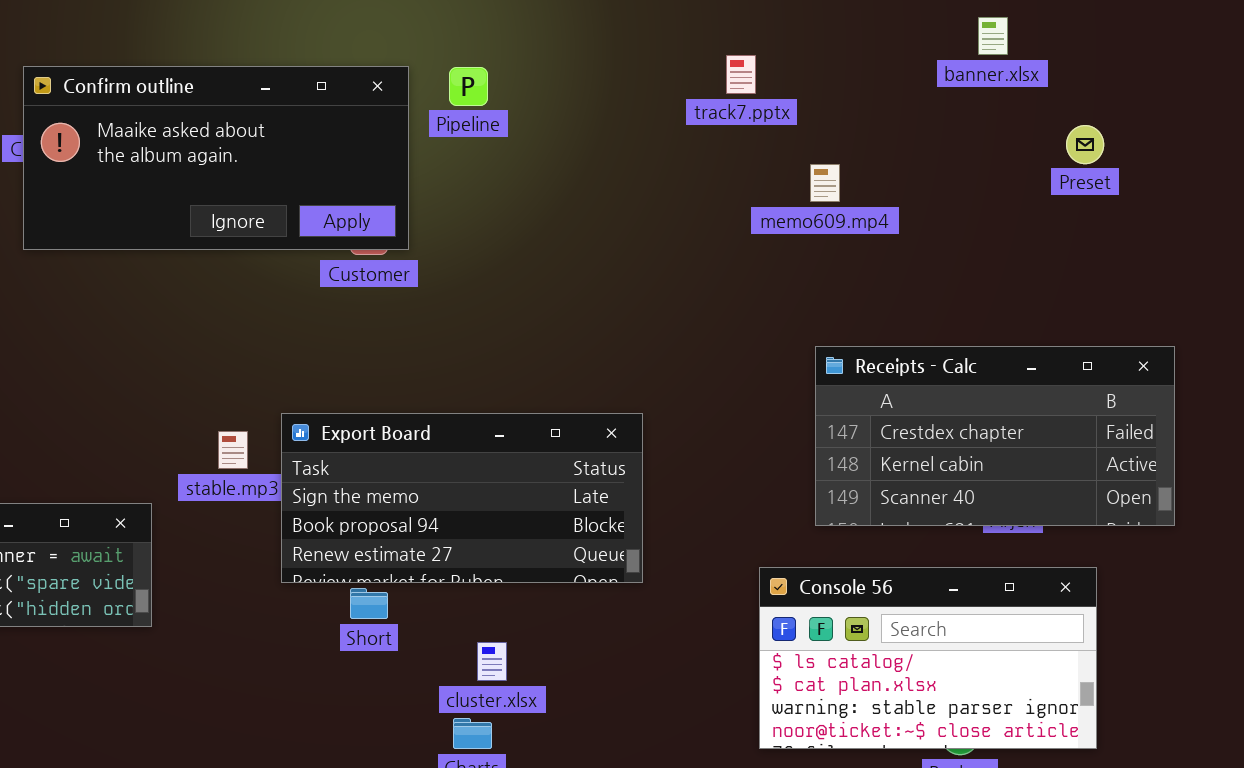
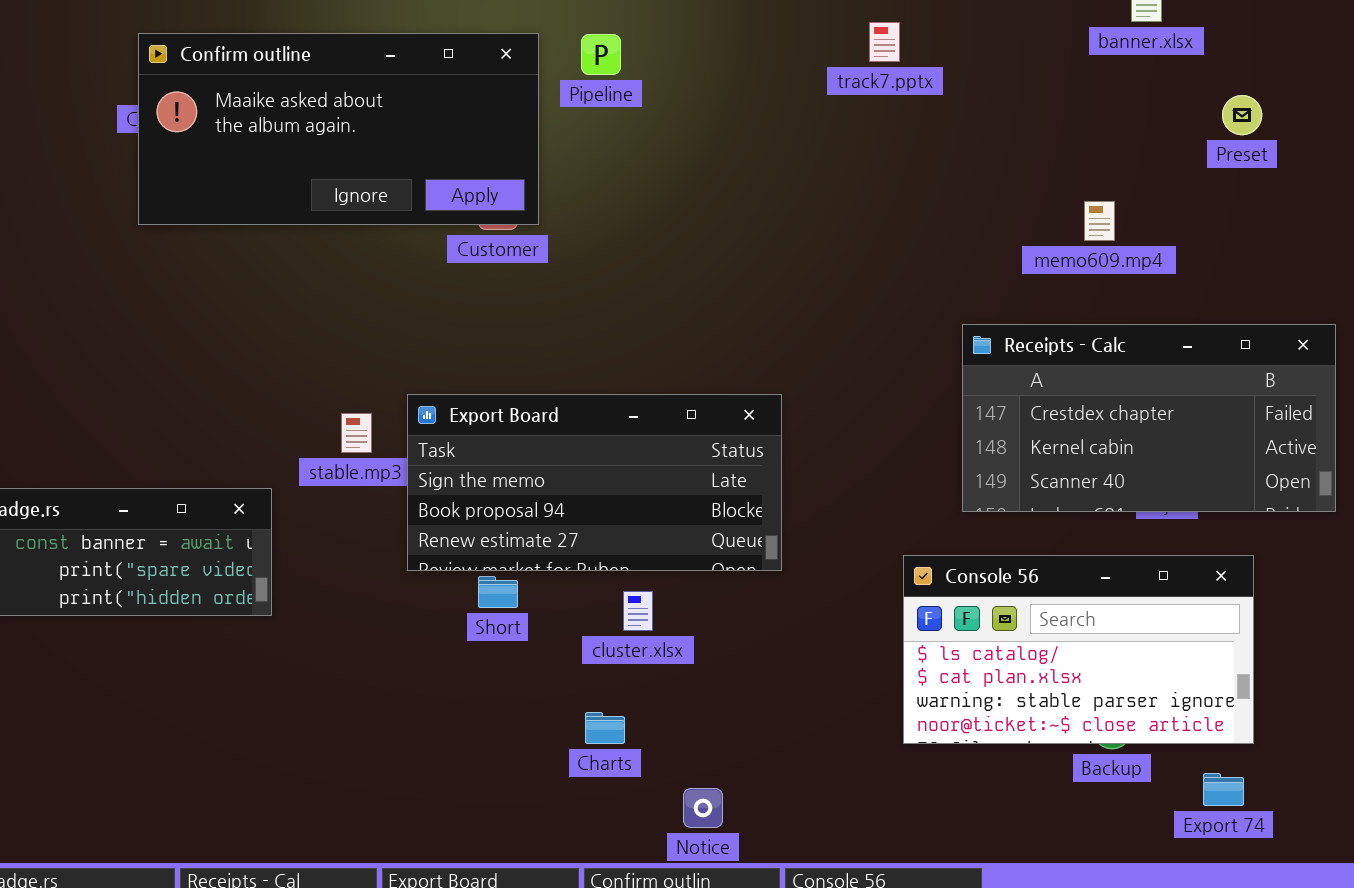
memo609.mp4: [810,164,840,202] -> [1084,201,1115,241], moved
cluster.xlsx: [477,642,507,681] -> [623,591,653,631], moved

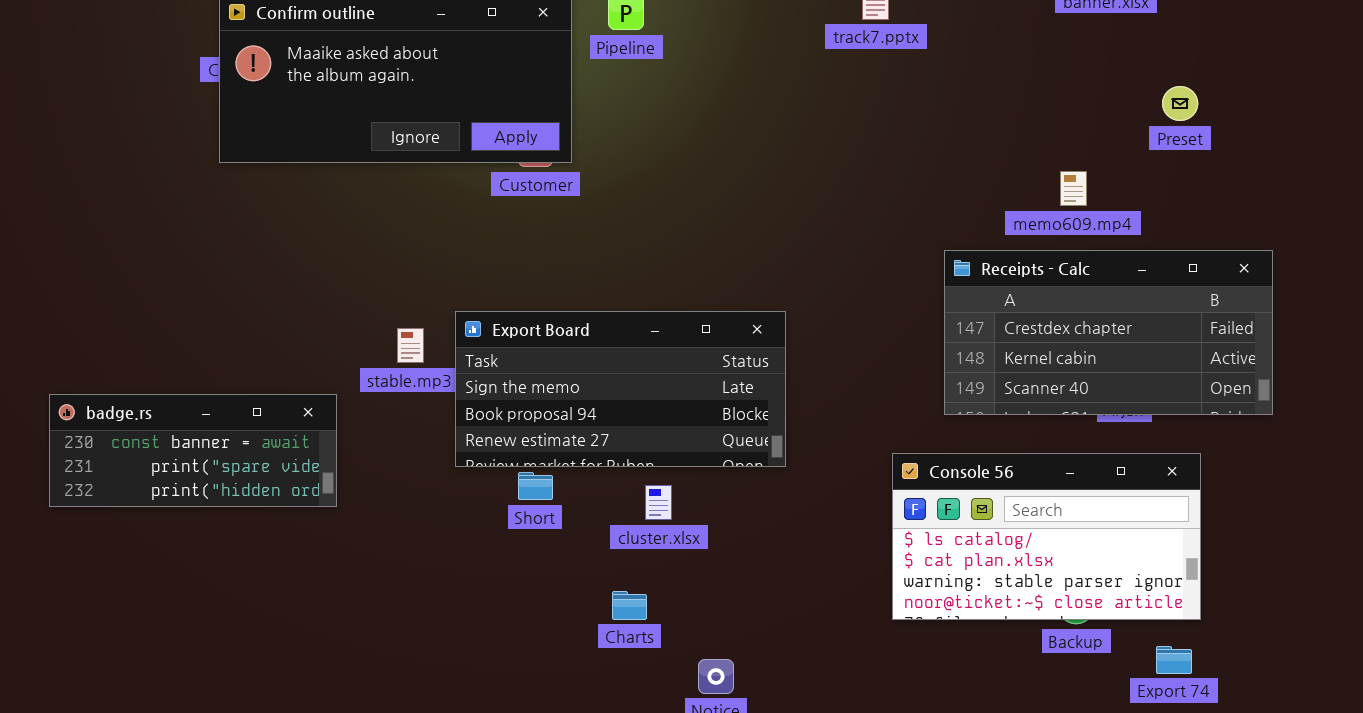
Preset: [1222,95,1262,135] -> [1162,86,1198,121], moved
memo609.mp4: [1084,201,1115,241] -> [1060,171,1087,206], moved

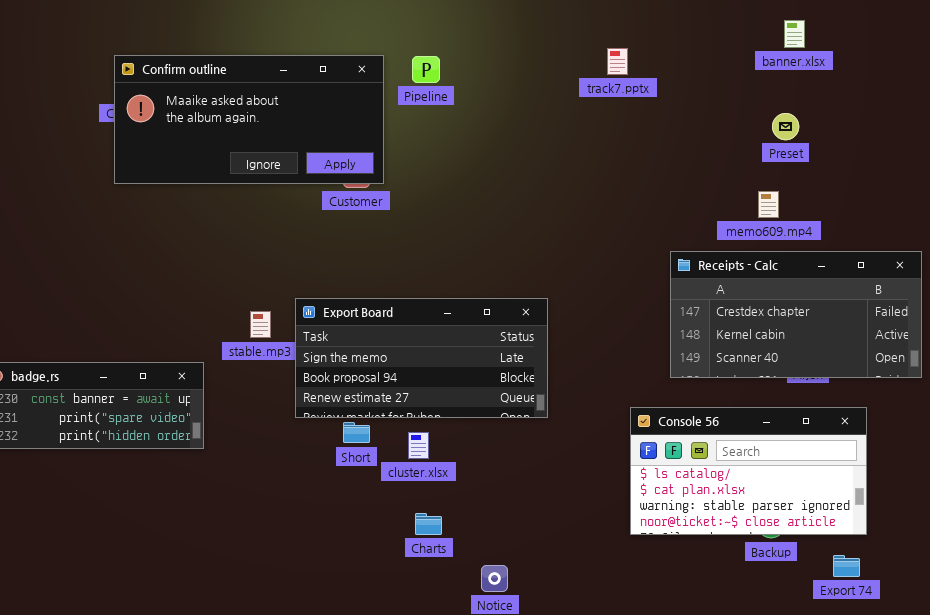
Preset: [1162,86,1198,121] -> [772,113,799,140], moved
cluster.xlsx: [645,485,672,520] -> [408,432,429,459], moved

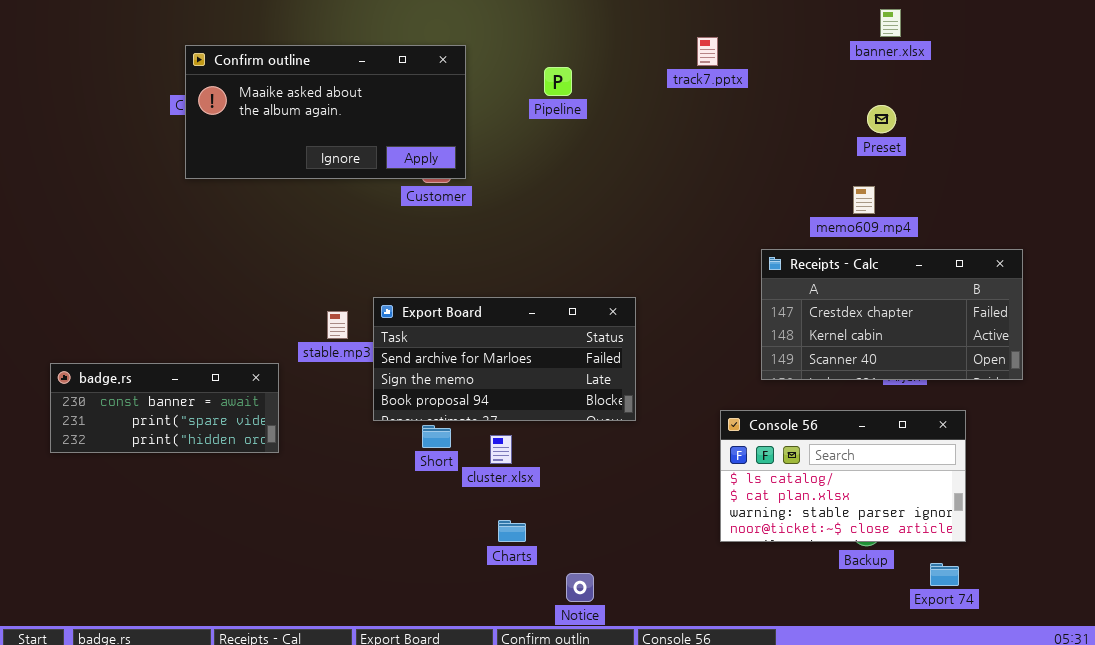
Pipeline: [412,56,440,83] -> [544,67,572,96], moved
Export Board: [295,298,548,418] -> [373,297,636,421], scrolled up 1 row

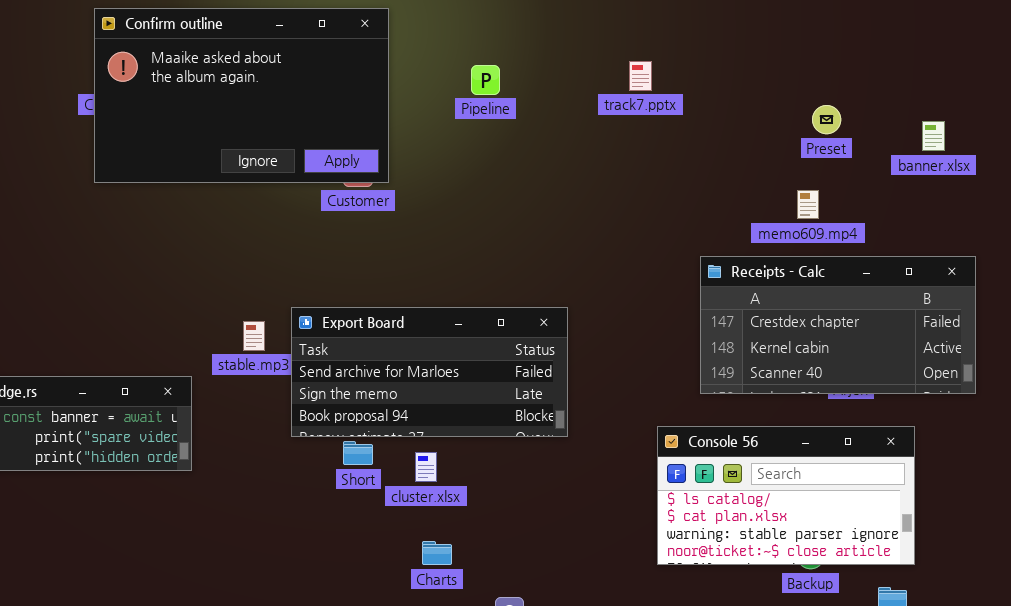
banner.xlsx: [880,9,901,37] -> [922,121,945,151], moved
track7.pptx: [697,37,718,66] -> [629,61,652,91], moved
Confirm outline: [185,45,466,179] -> [94,8,389,183], resized

